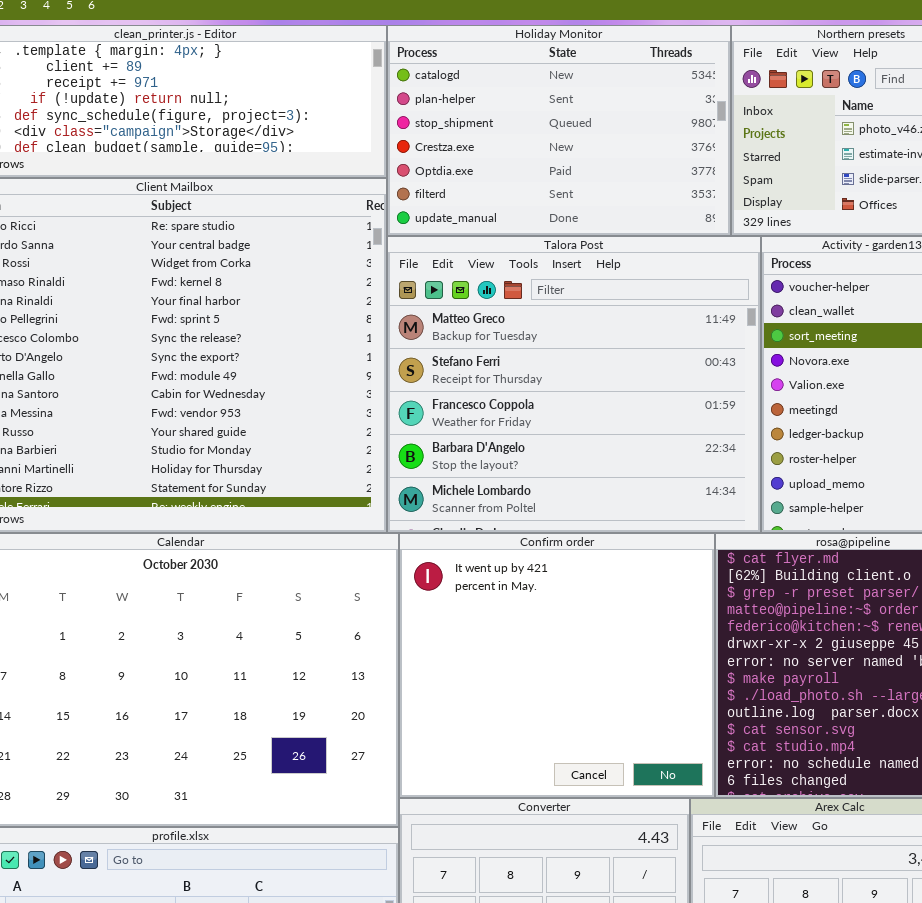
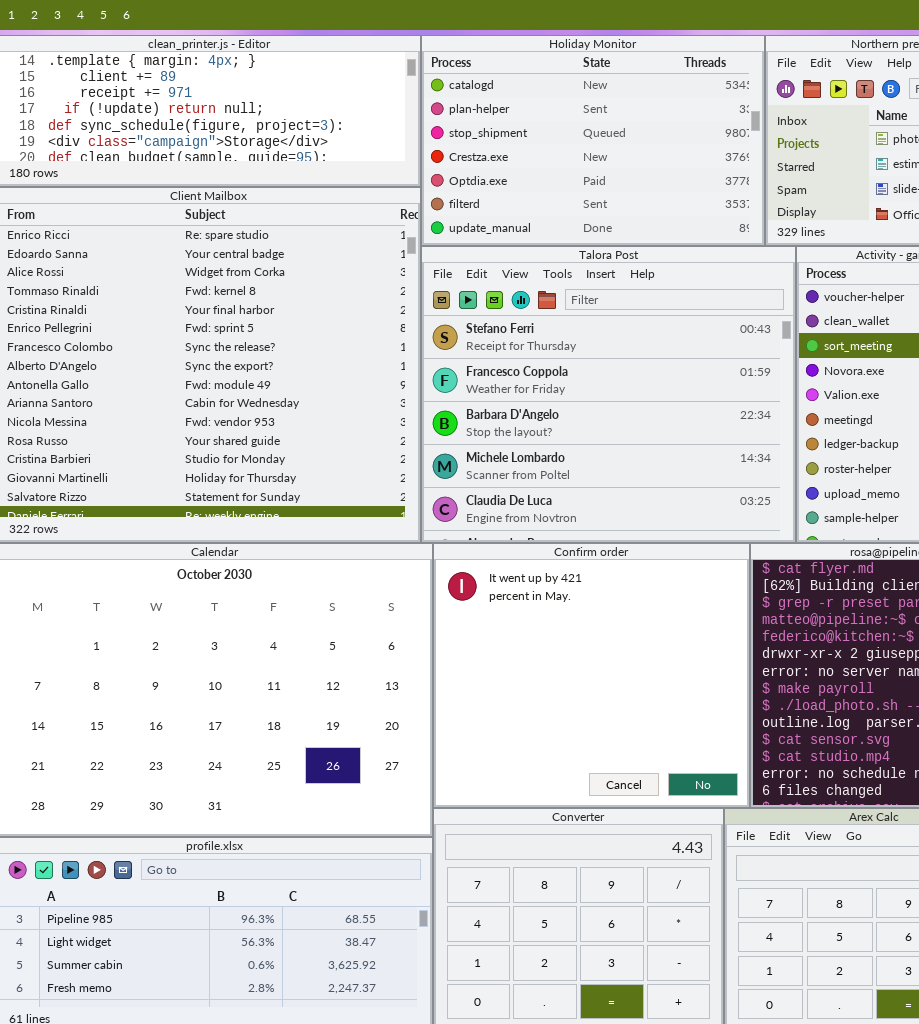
Talora Post: [387,236,761,533] -> [421,246,796,543], scrolled down 1 row

